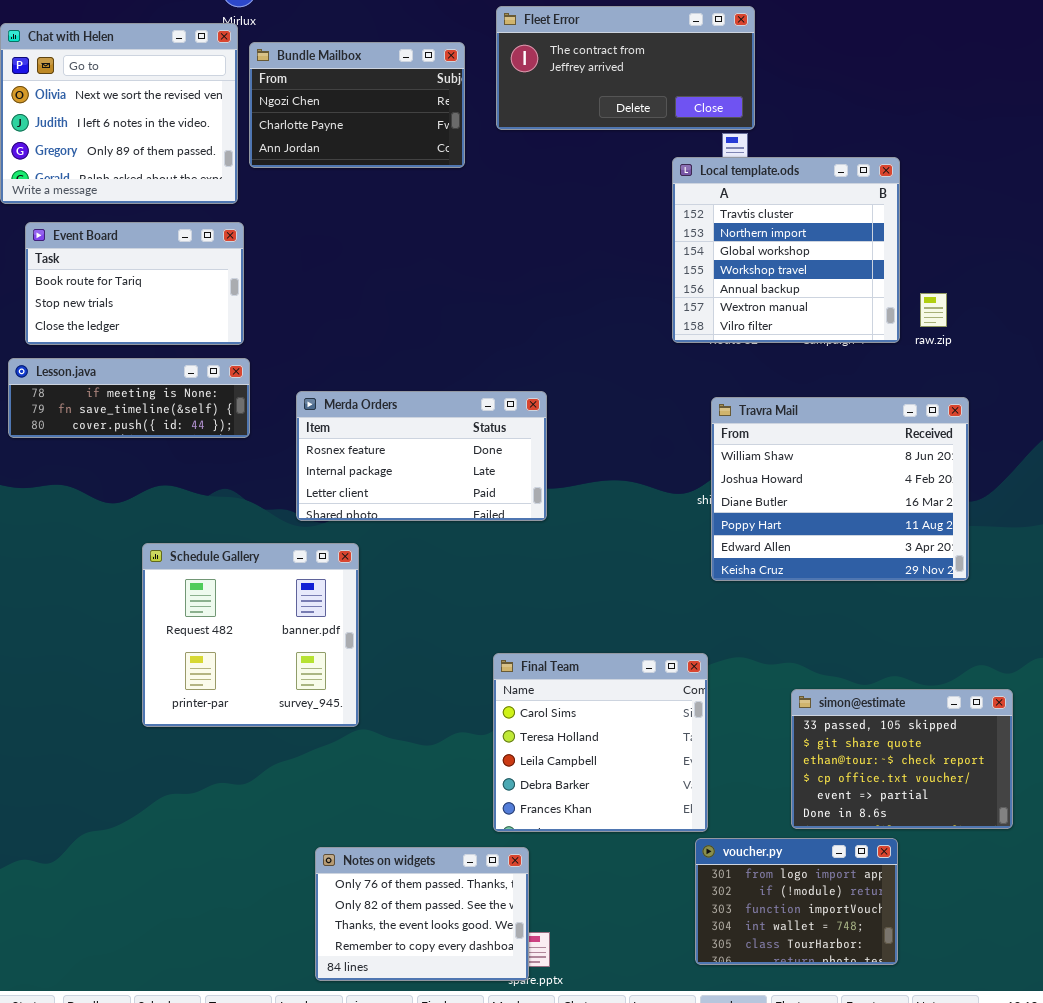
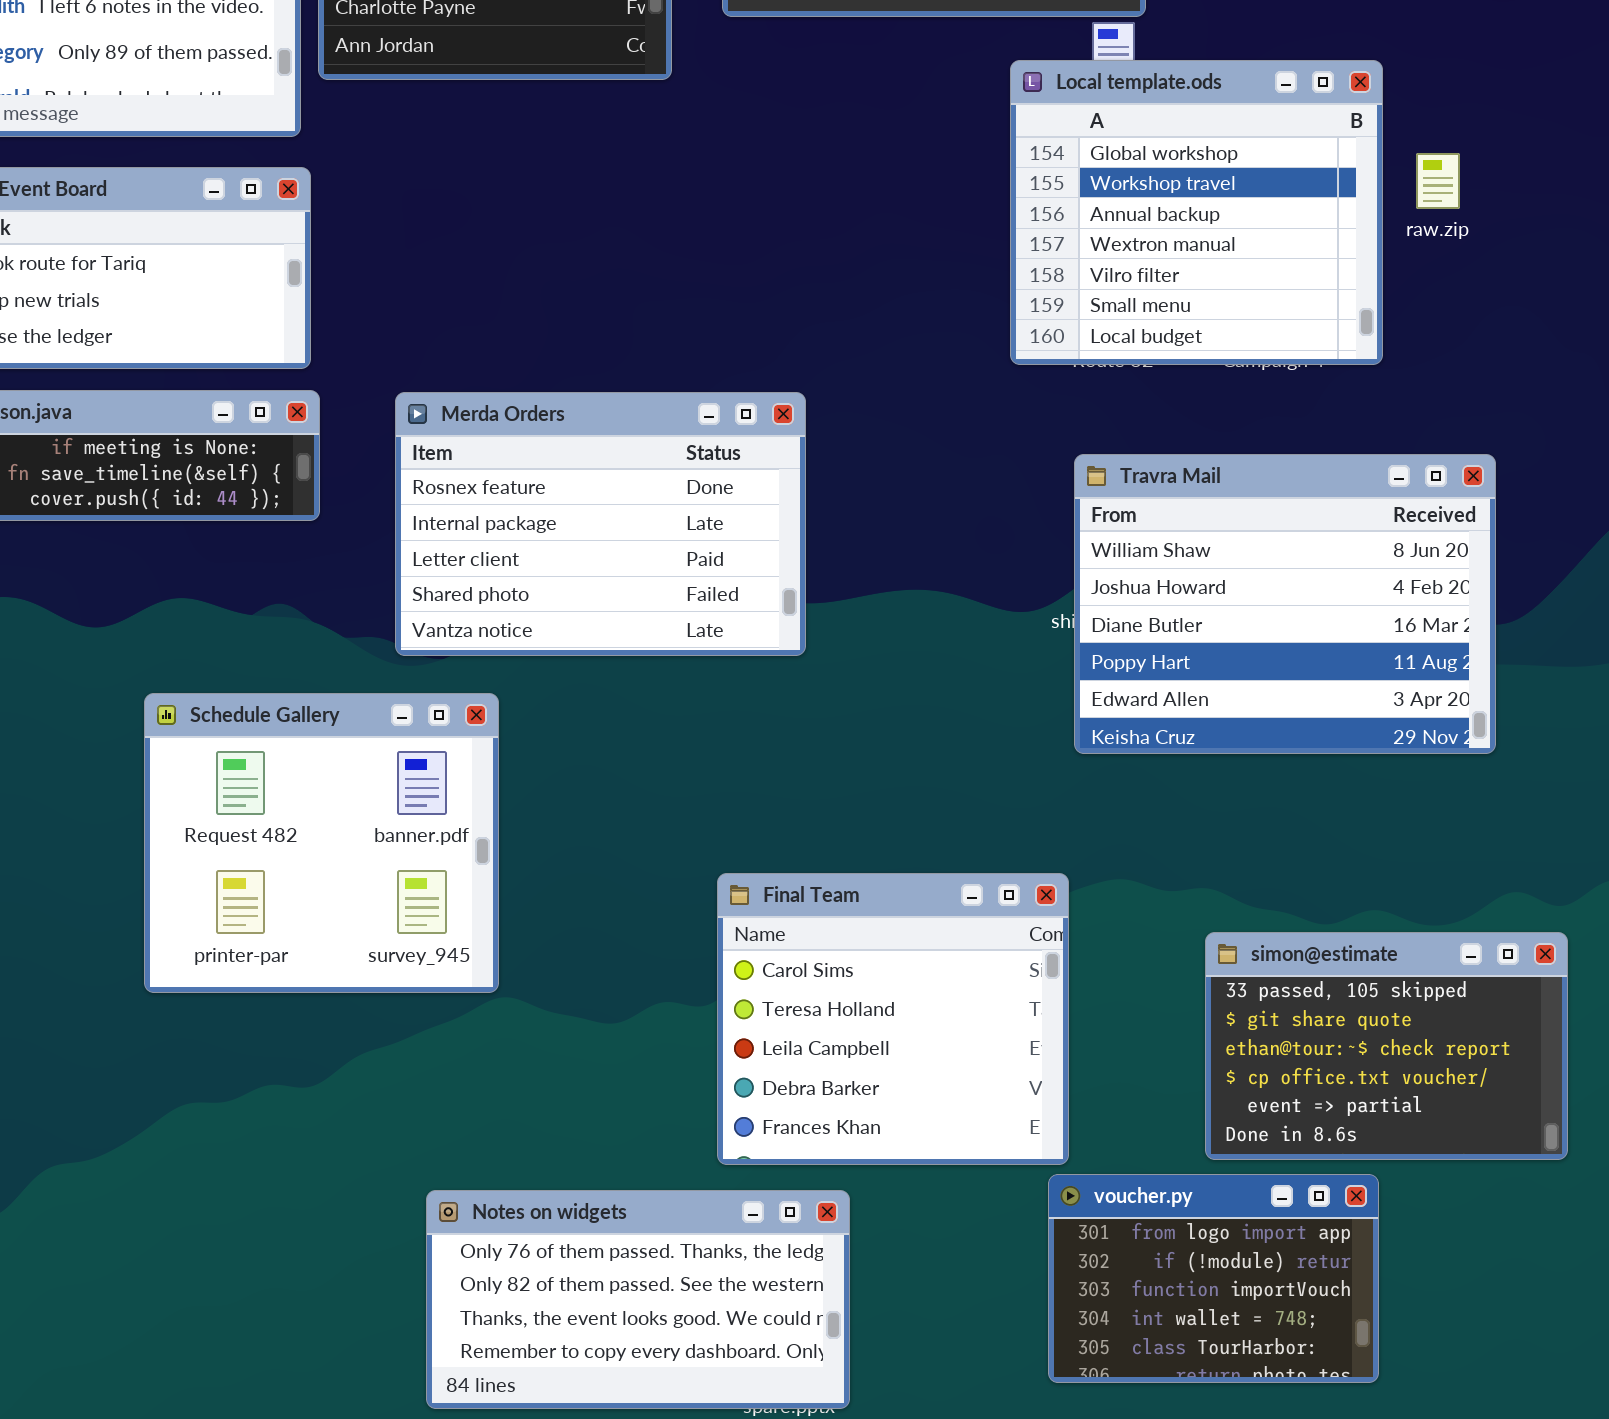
Local template.ods: [672,157,900,343] -> [1010,60,1383,365], scrolled down 2 rows
raw.zip: [920,293,947,327] -> [1416,153,1460,209], moved
Merda Orders: [296,391,547,521] -> [395,392,806,656], resized
Notes on widgets: [315,847,529,981] -> [426,1190,850,1409], resized

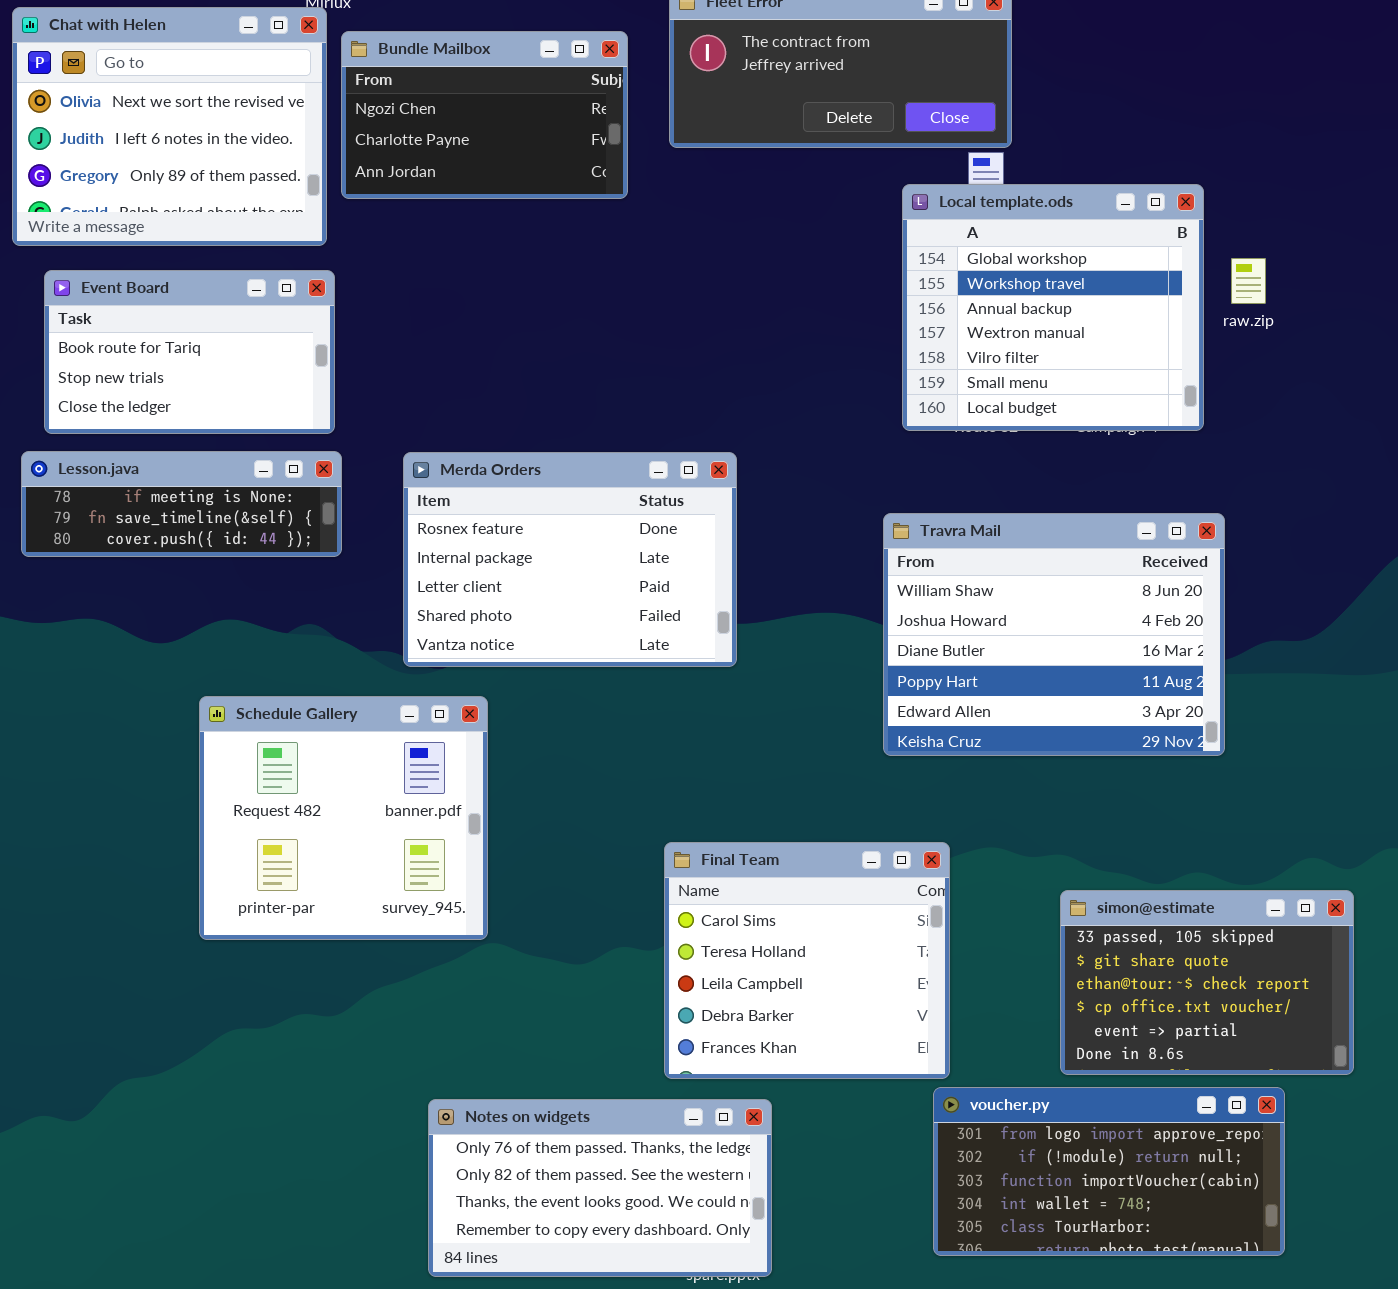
Travra Mail: [1074,454,1496,754] -> [883,513,1225,756], moved
voucher.py: [1048,1174,1379,1383] -> [933,1087,1285,1256], resized

